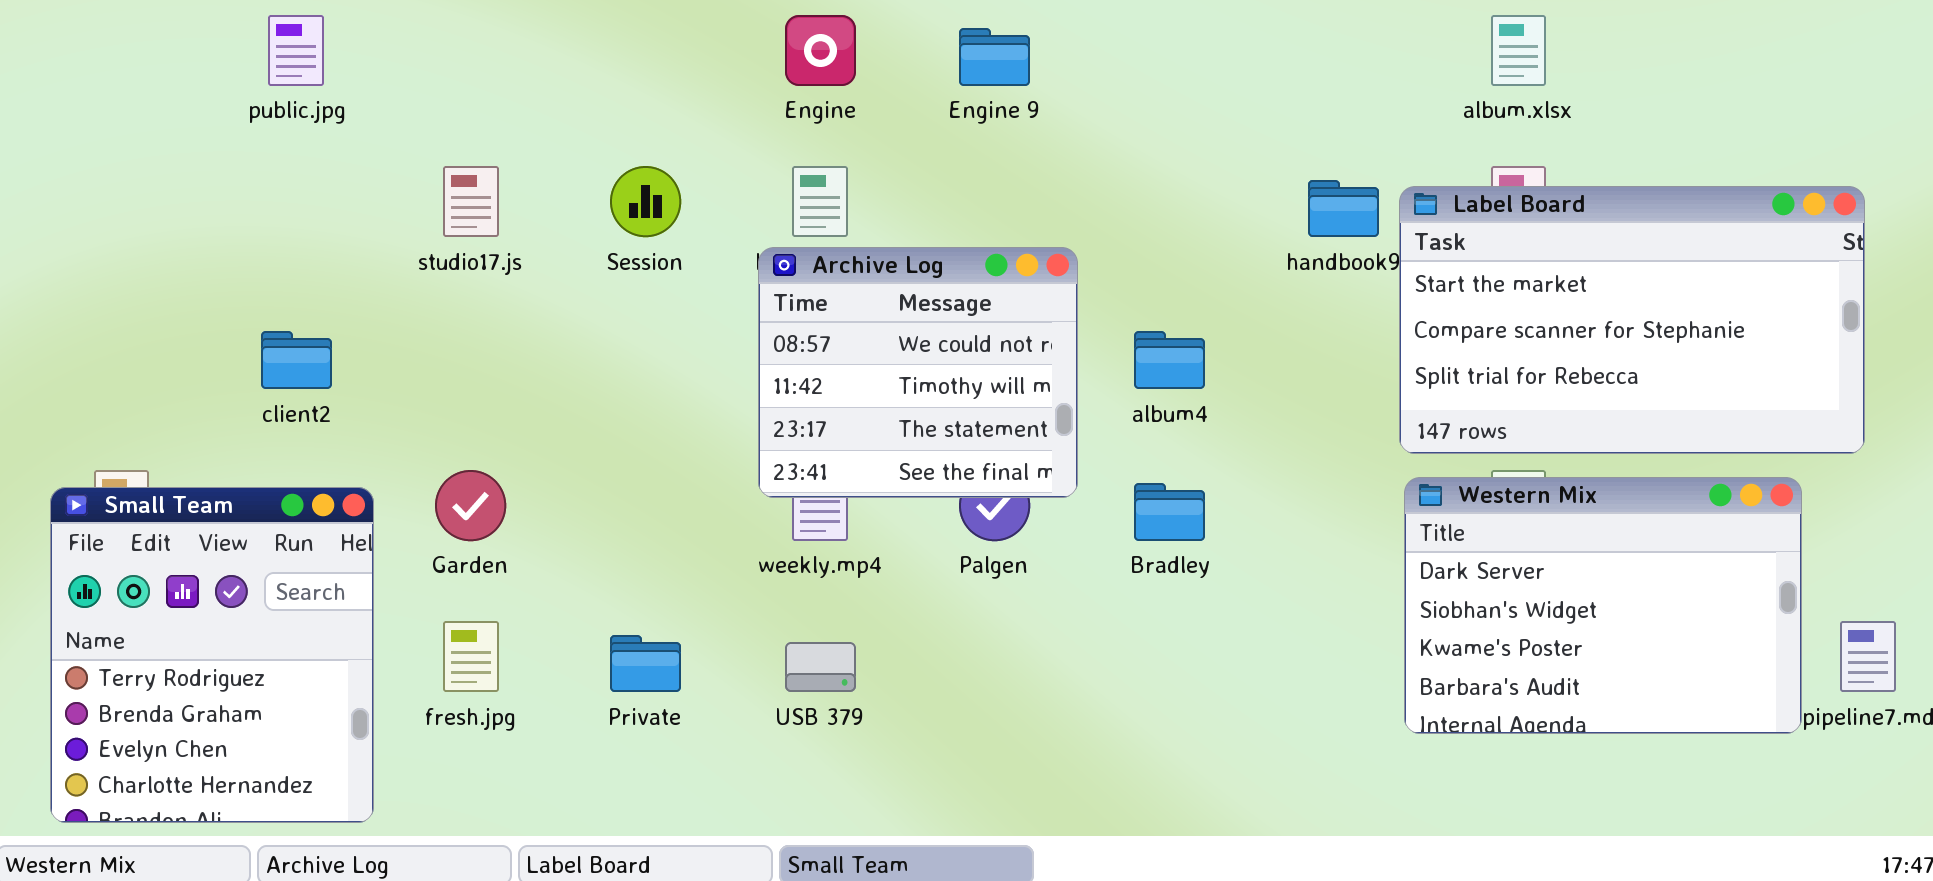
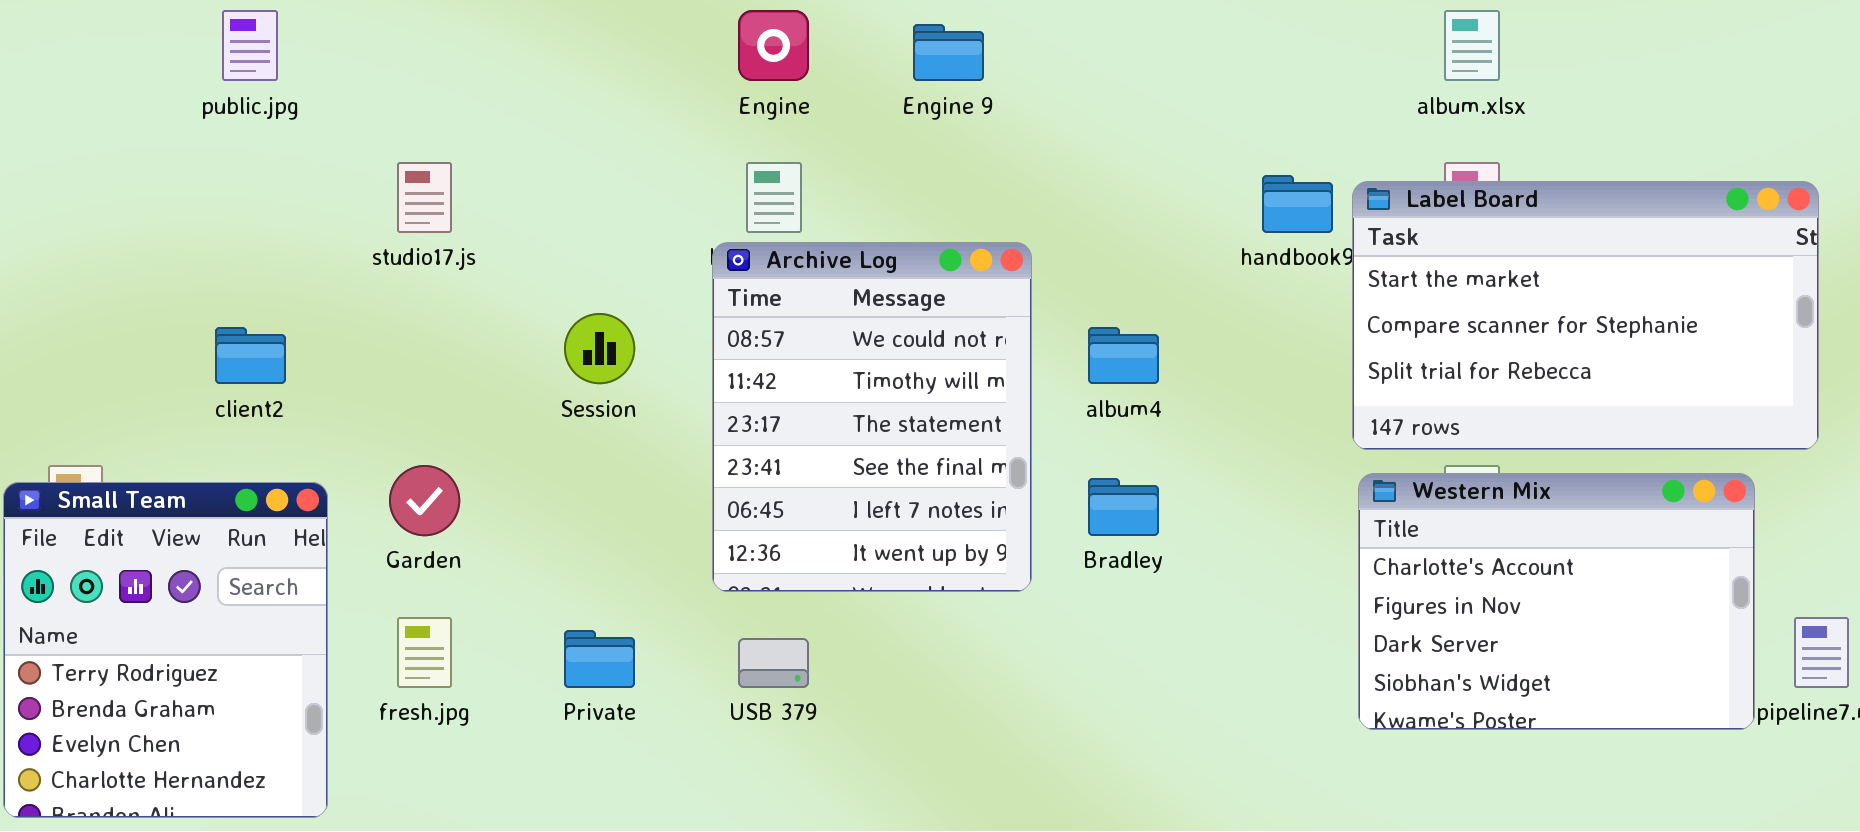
Session: [610,166,681,237] -> [564,313,635,384], moved
Archive Log: [758,247,1078,498] -> [712,242,1032,592], resized
Western Mix: [1404,477,1802,734] -> [1358,473,1755,730], scrolled up 2 rows

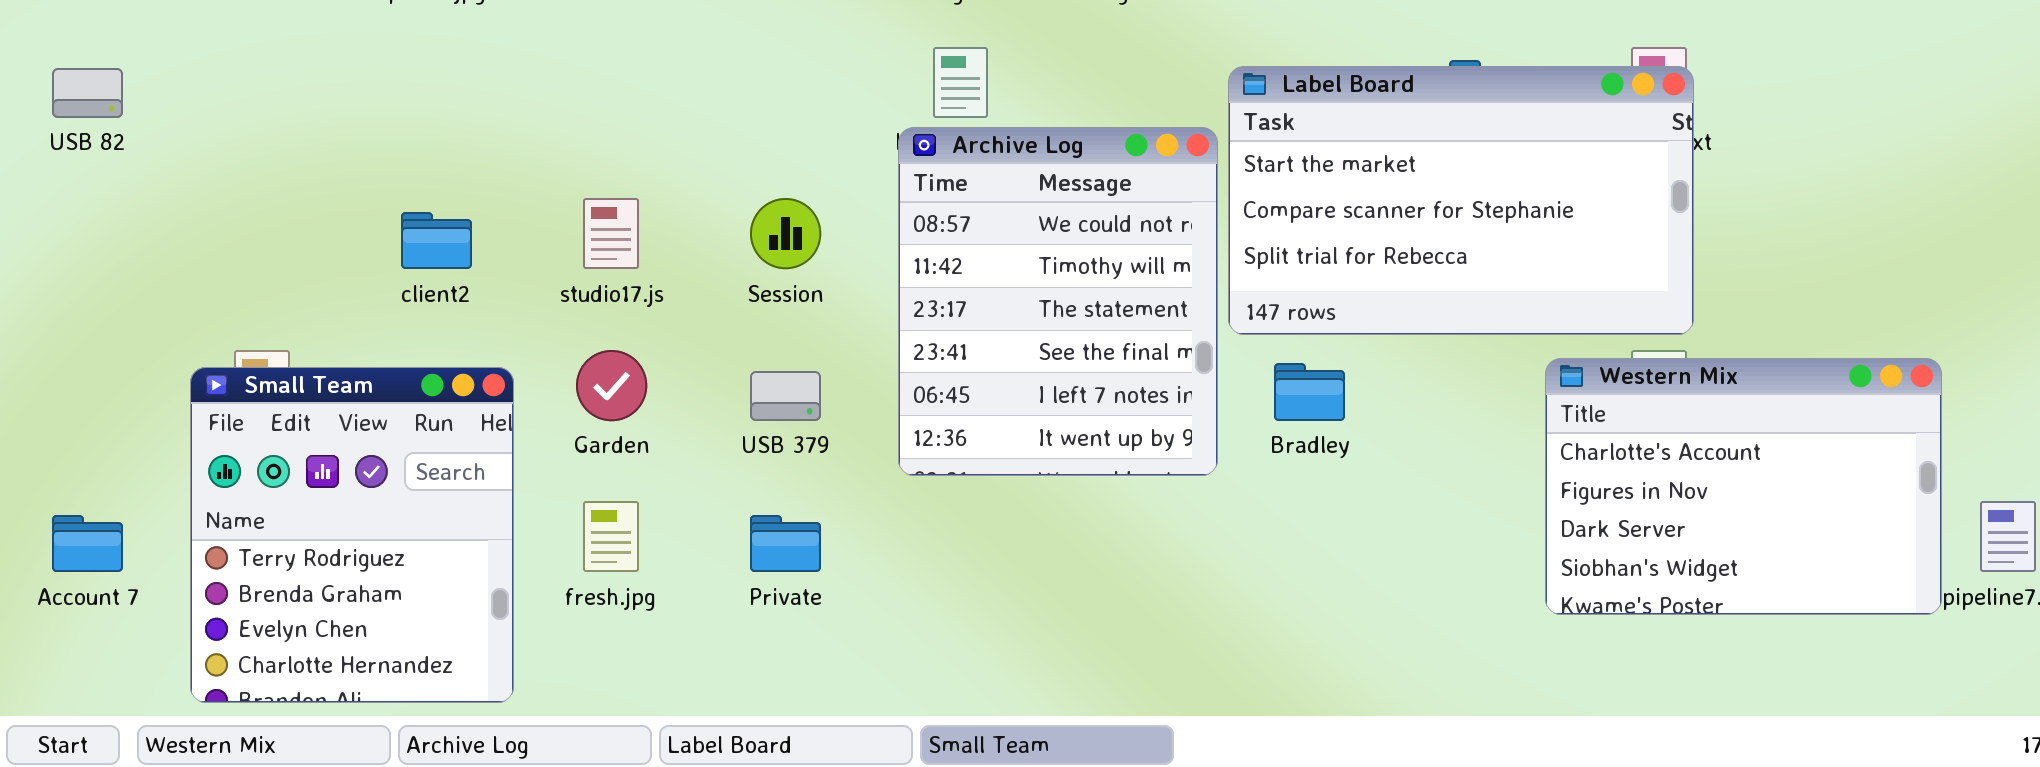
studio17.js: [397,162,452,233] -> [583,198,639,269], moved
Label Board: [1352,181,1819,450] -> [1228,66,1694,335], moved
USB 379: [738,638,809,688] -> [750,371,821,421], moved

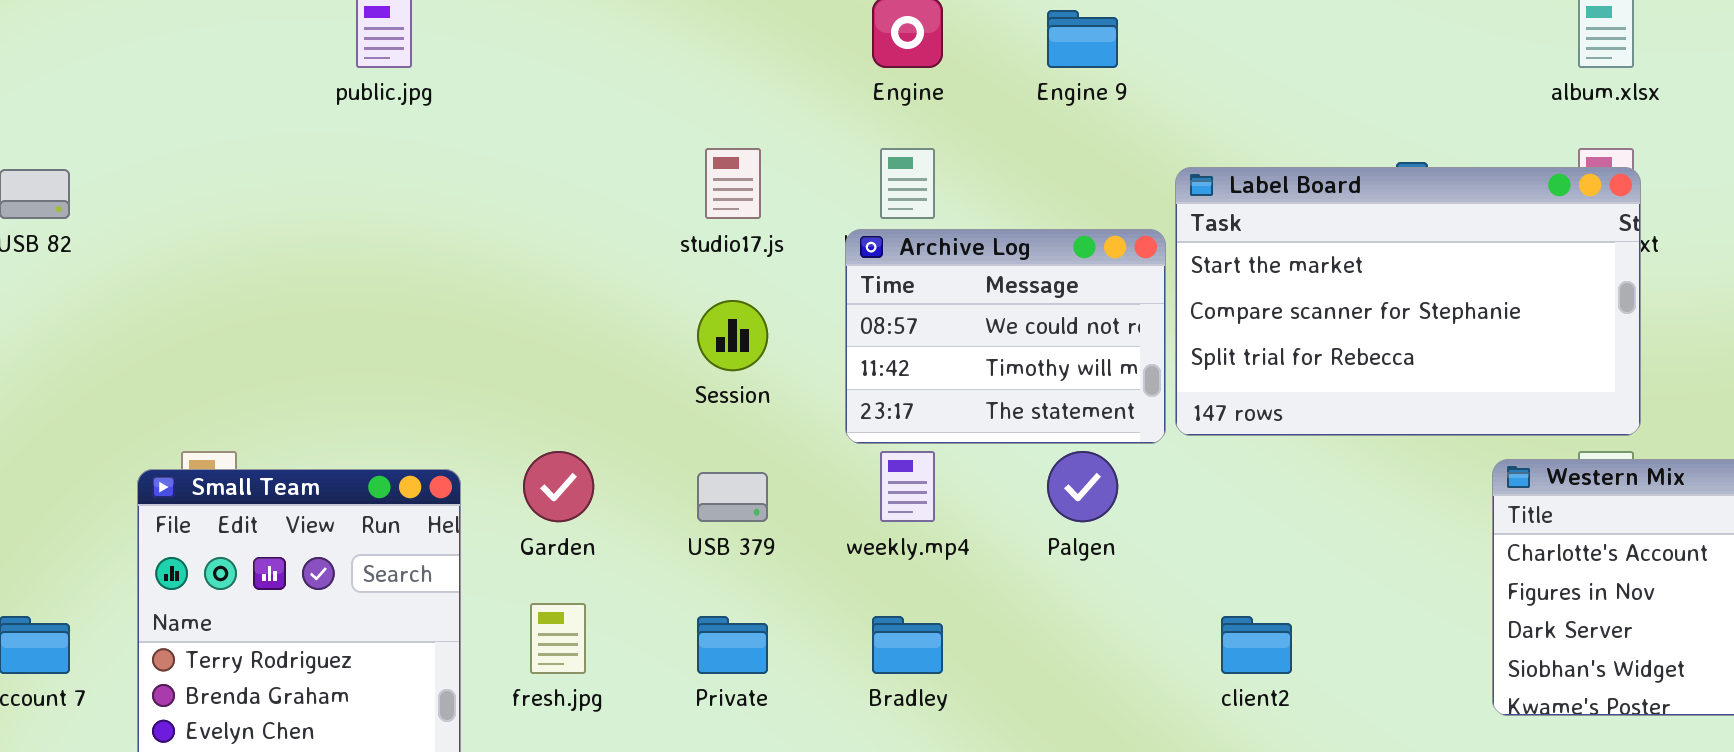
Archive Log: [898,127,1218,476] -> [845,229,1166,444], resized
studio17.js: [583,198,639,269] -> [705,148,761,219], moved
client2: [401,212,472,269] -> [1221,616,1292,674], moved
Bradley: [1274,363,1345,421] -> [872,616,943,674], moved

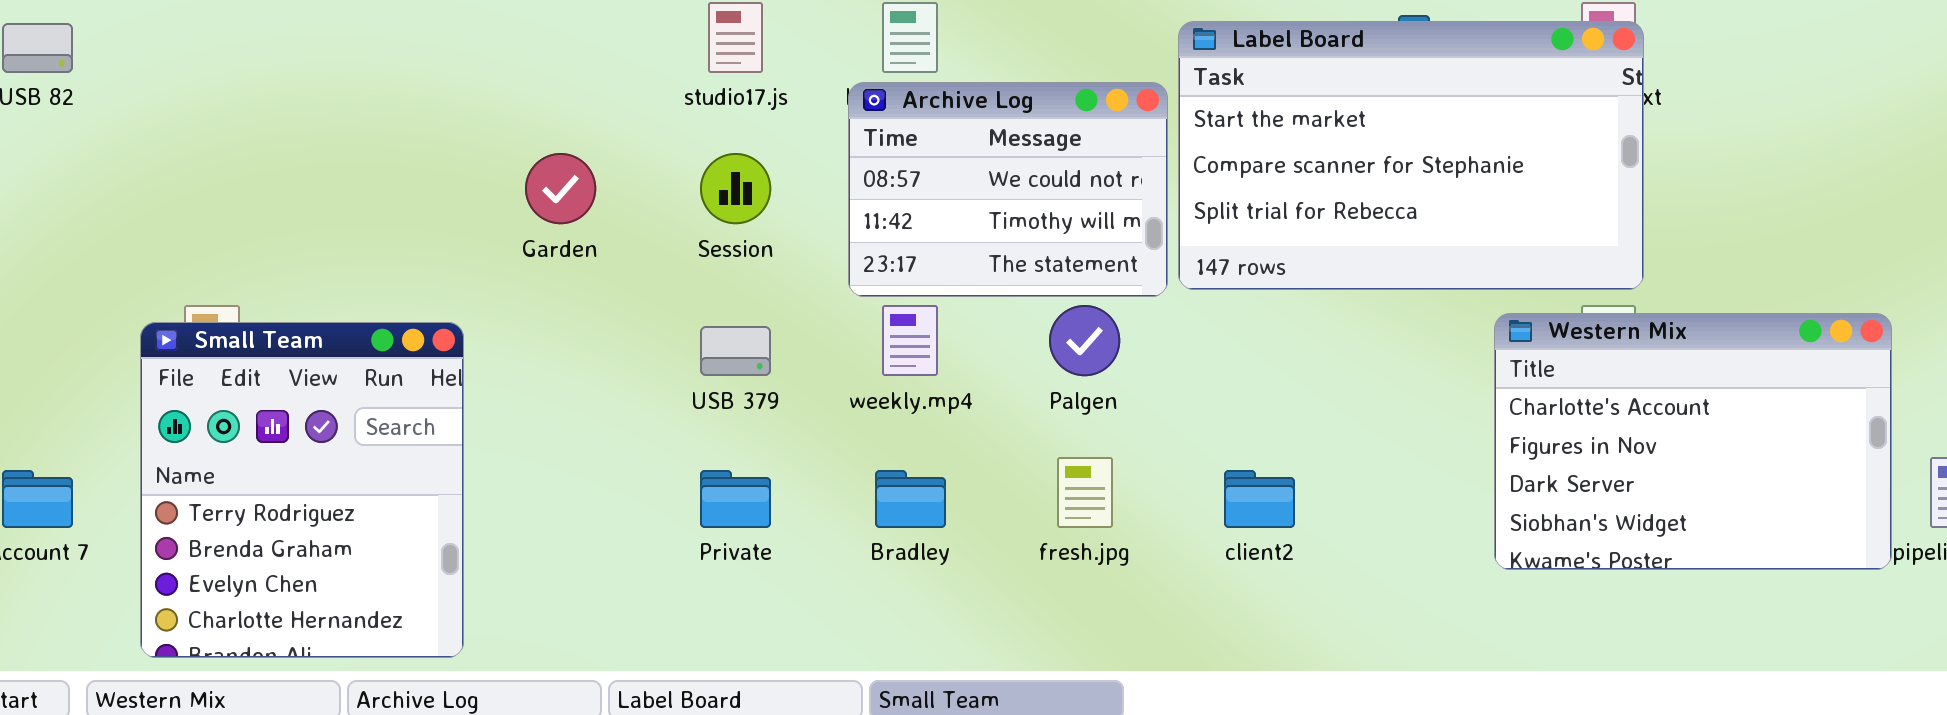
Garden: [523,451,594,522] -> [525,153,596,224], moved
fresh.jpg: [530,603,586,674] -> [1057,457,1113,528], moved

